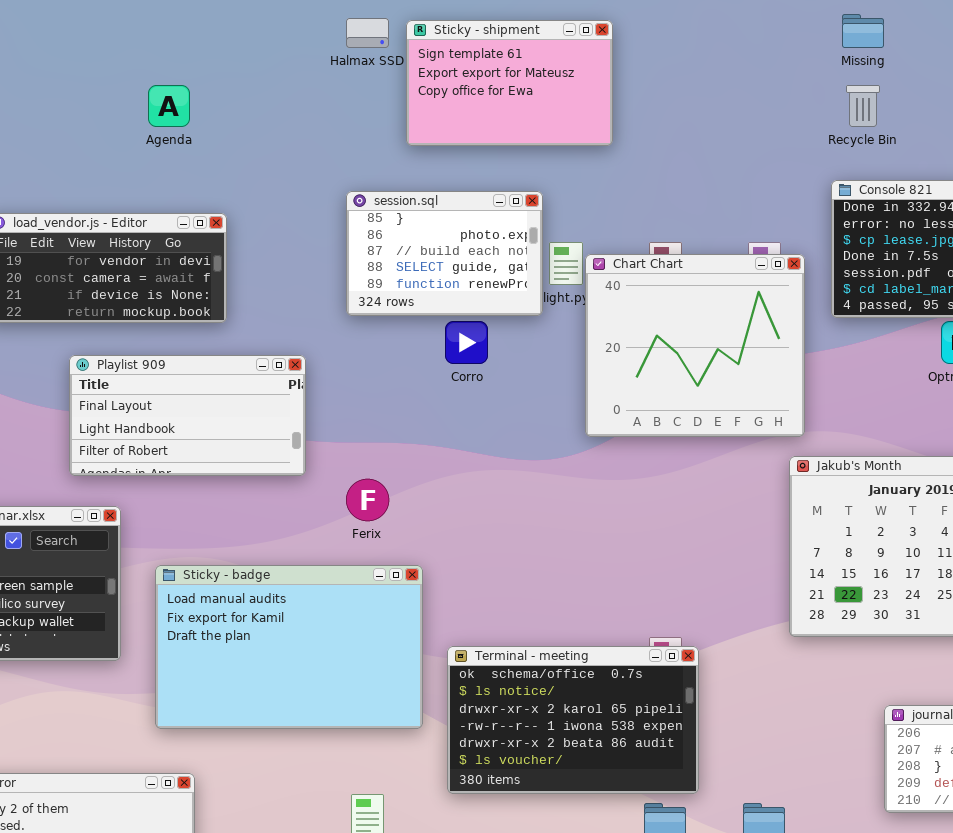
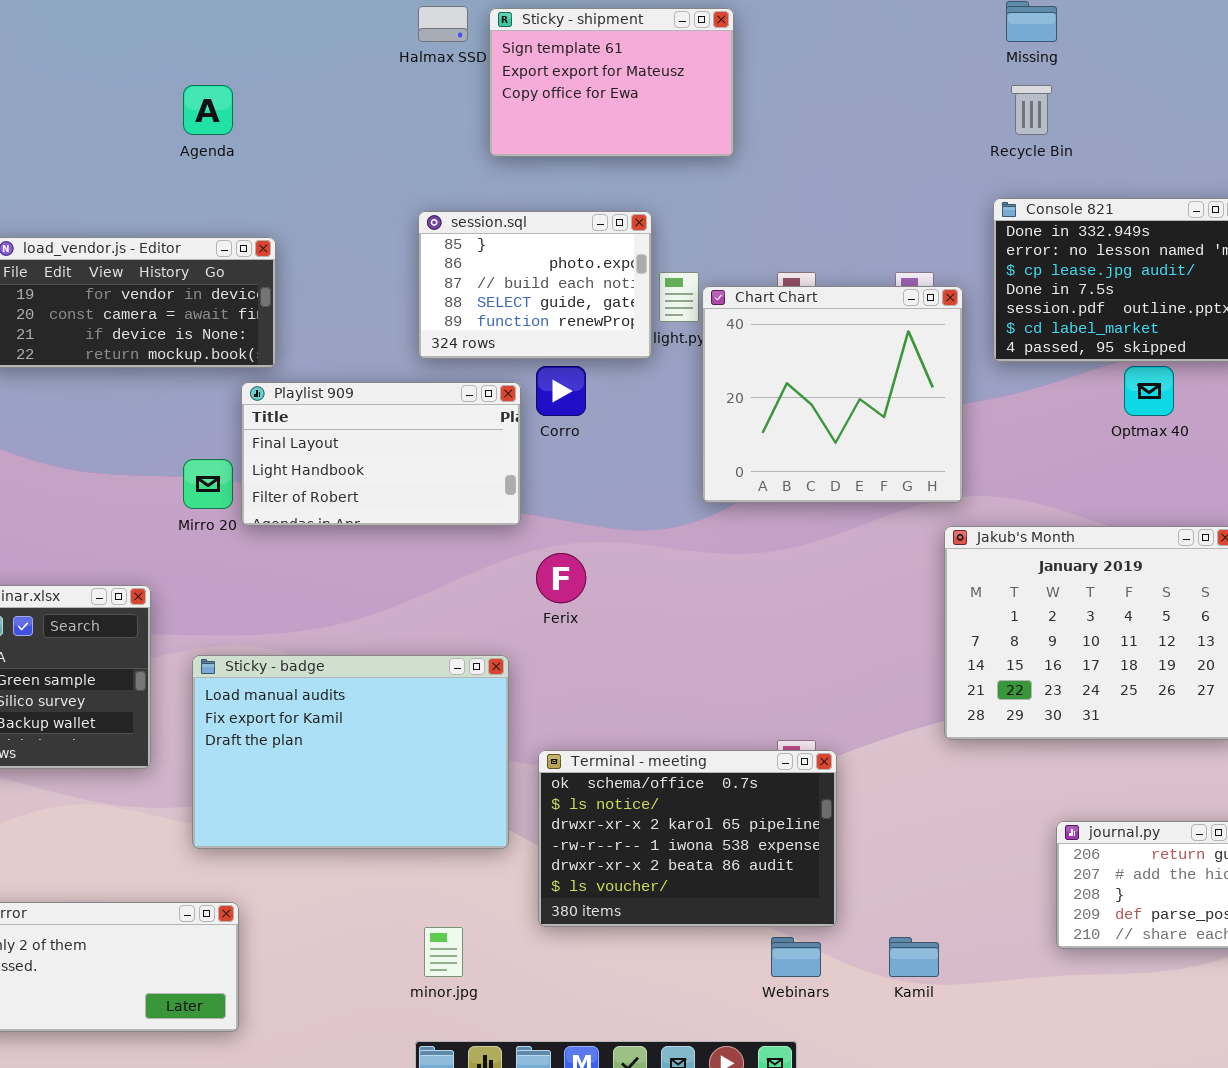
Playlist 909: [69,355,306,476] -> [241,382,521,526], moved
Ferix: [346,479,389,521] -> [536,553,586,603], moved

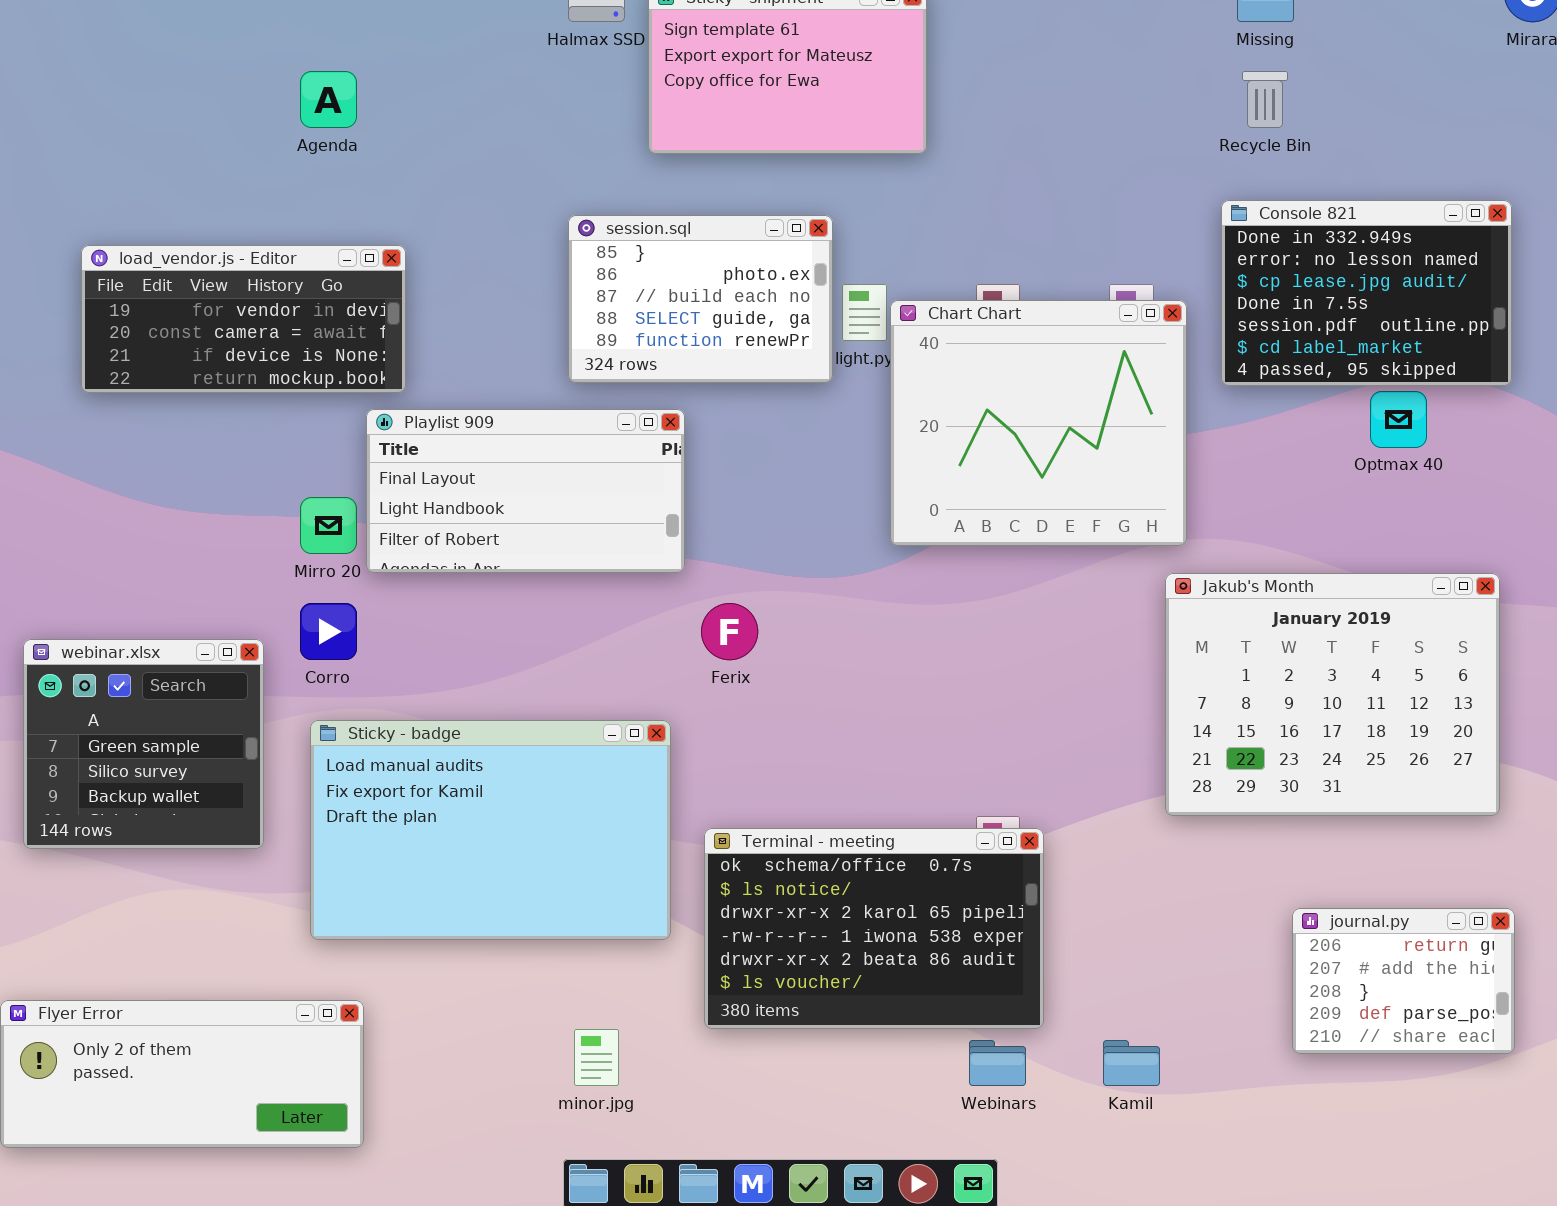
Corro: [536,366,586,416] -> [300,603,357,660], moved

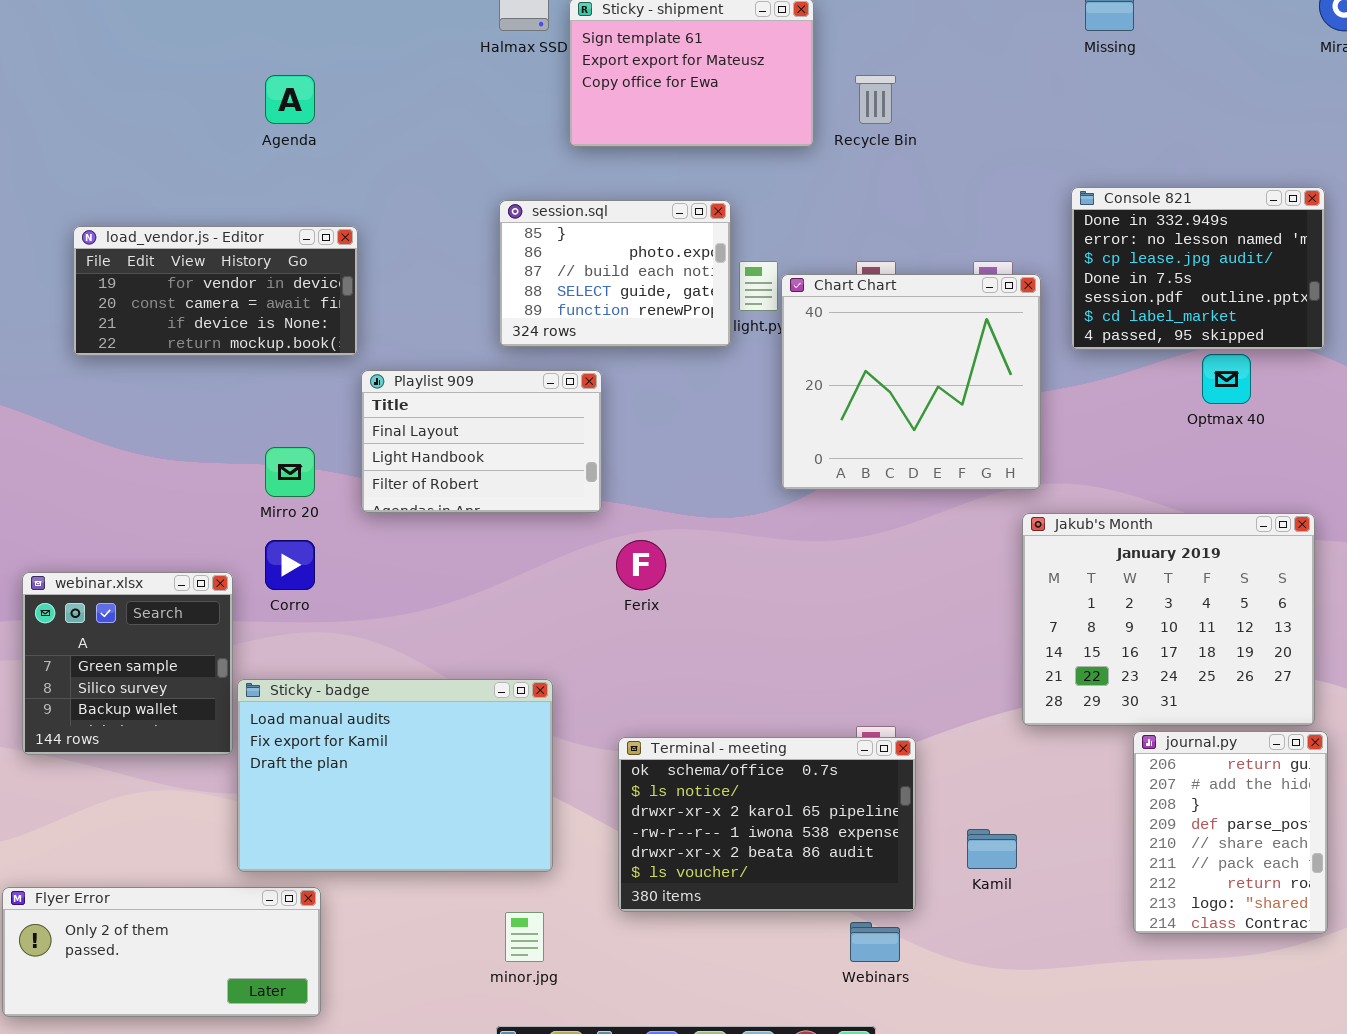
Recycle Bin: [1242,71,1288,128] -> [855,75,896,124], moved
Playlist 909: [366,409,685,573] -> [361,370,602,513], resized
Sticky - badge: [310,720,671,940] -> [237,679,553,872], moved
journal.py: [1292,908,1515,1054] -> [1133,731,1328,934], resized
Kamil: [1103,1040,1160,1086] -> [967,829,1017,869], moved

